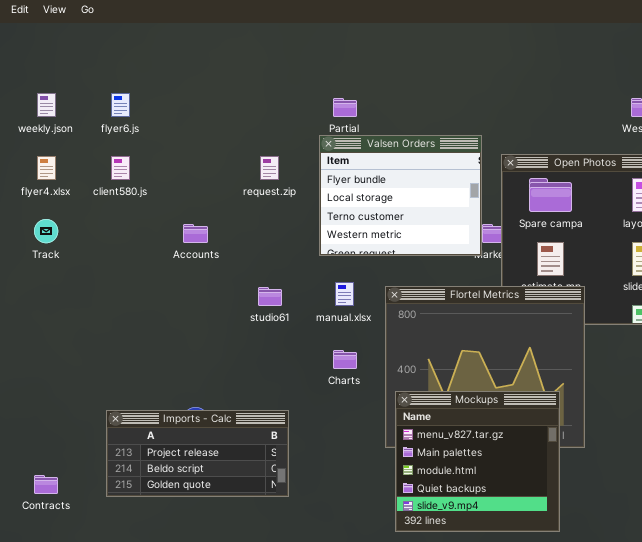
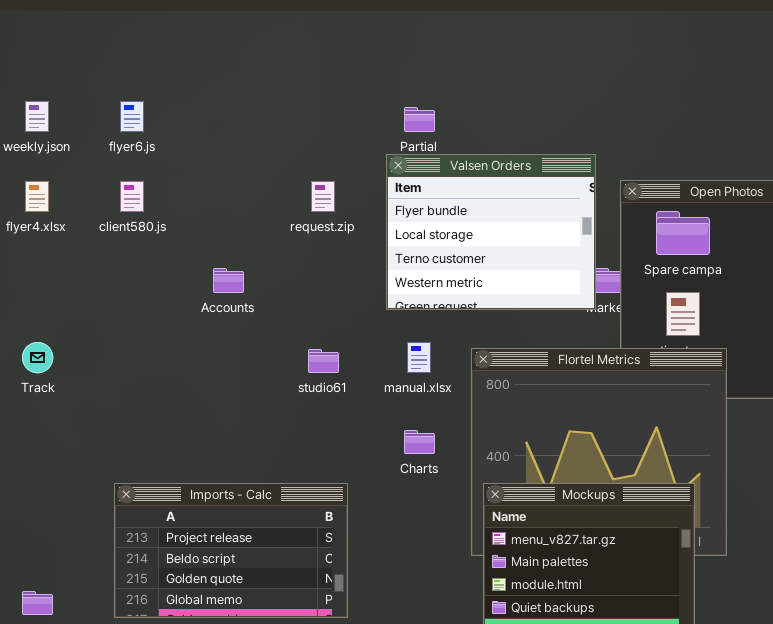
Track: [34,219,58,243] -> [22,342,53,373], moved
Imports - Calc: [106,410,289,497] -> [114,483,348,618], resized

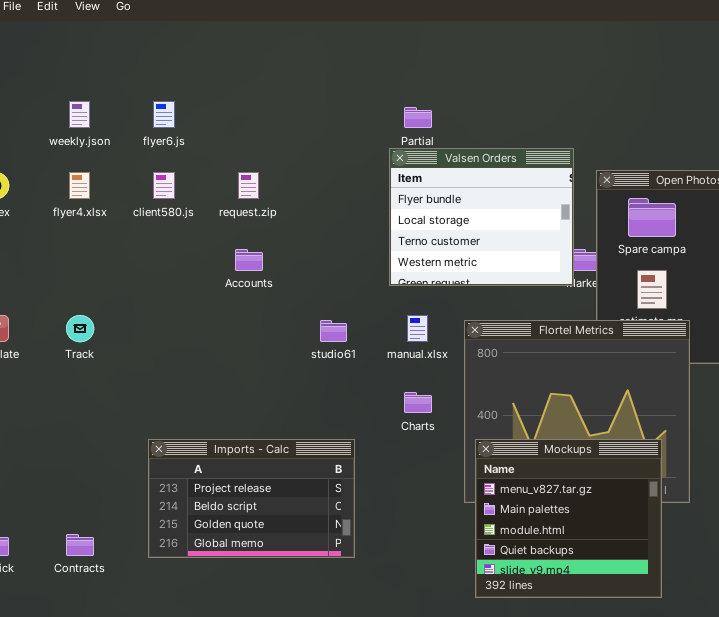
request.zip: [311,181,335,212] -> [238,172,259,199], moved

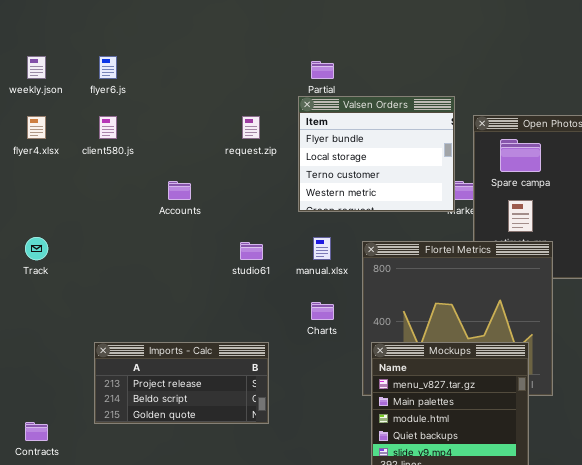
request.zip: [238,172,259,199] -> [242,116,260,139], moved
Imports - Calc: [148,439,355,558] -> [94,342,269,424], resized

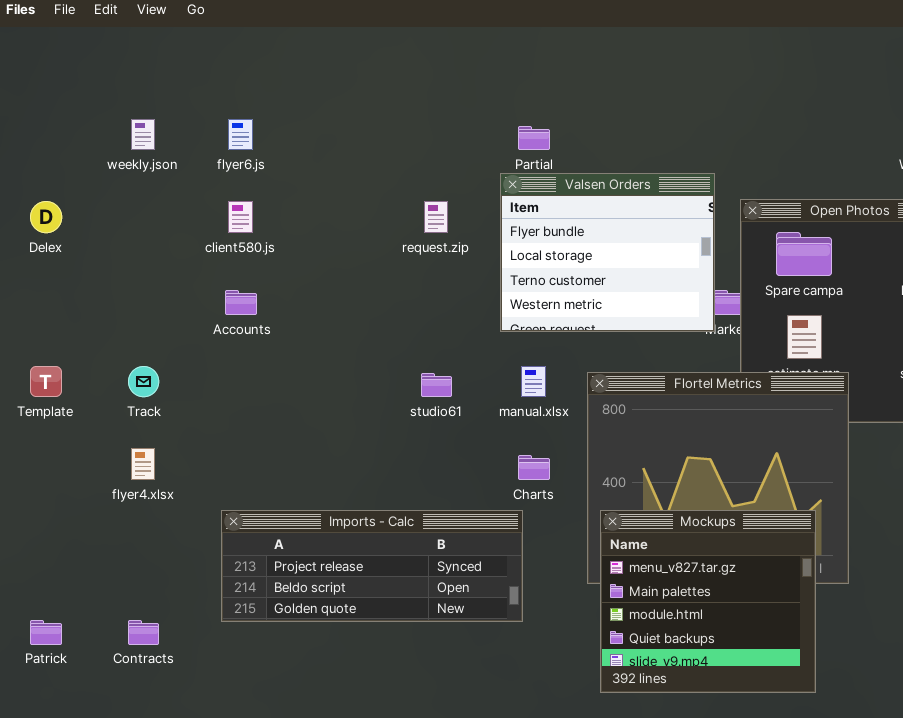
flyer4.xlsx: [27,116,46,139] -> [131,448,155,480], moved
Accounts: [168,181,191,200] -> [225,290,257,315], moved
Imports - Calc: [94,342,269,424] -> [221,510,523,622], resized

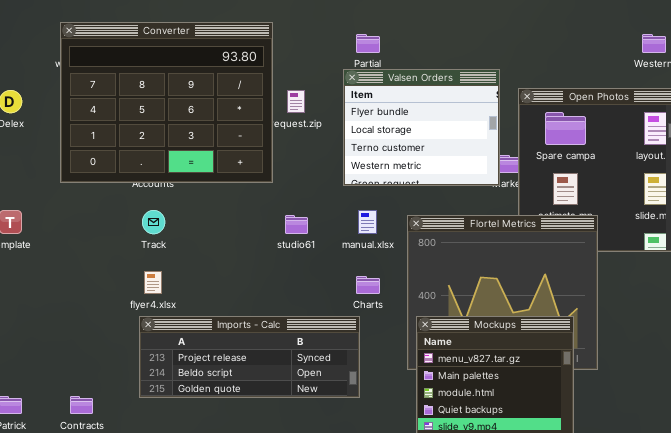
Converter: none -> [60,22,273,183], opened
Track: [128,366,159,397] -> [142,210,165,234], moved
flyer4.xlsx: [131,448,155,480] -> [144,271,162,294], moved

